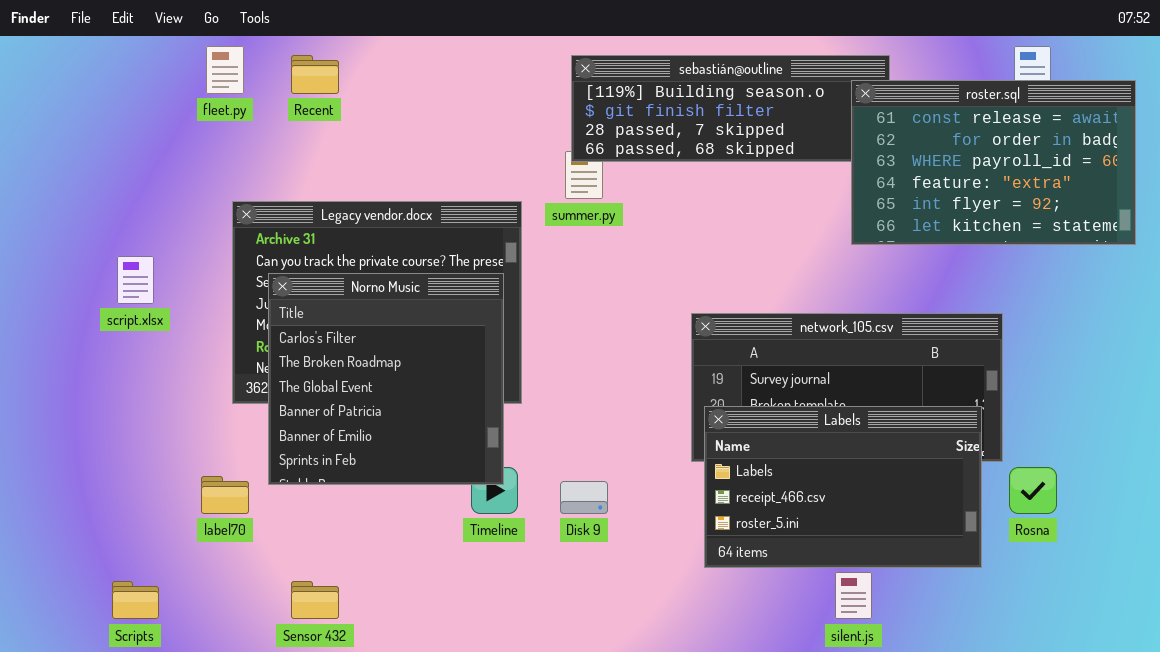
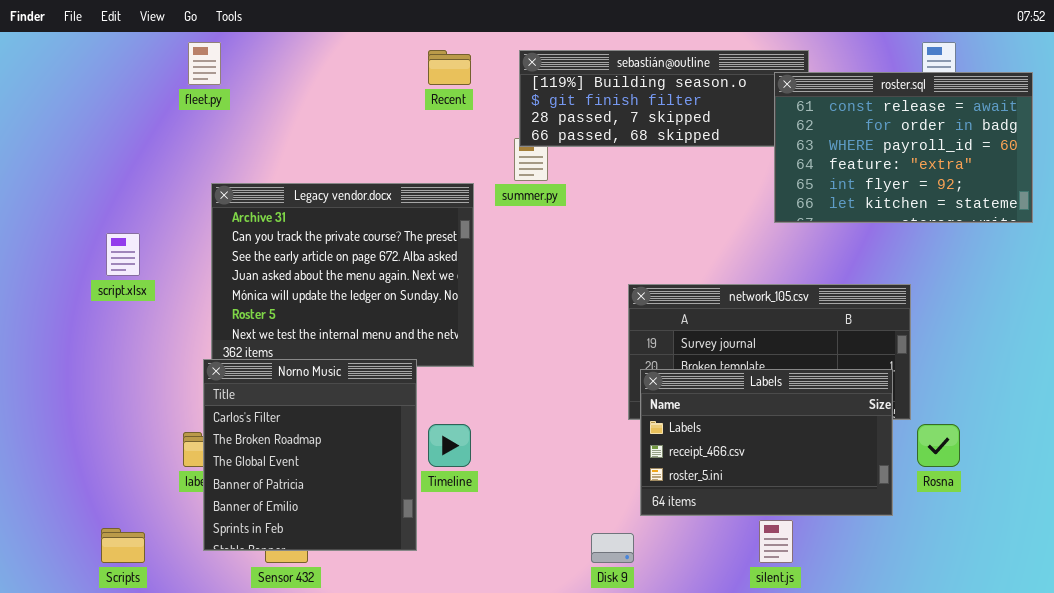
Recent: [291,55,339,94] -> [428,50,471,85], moved
Norno Music: [268,273,504,485] -> [203,359,417,551], moved
Disk 9: [560,481,608,514] -> [591,533,634,563], moved

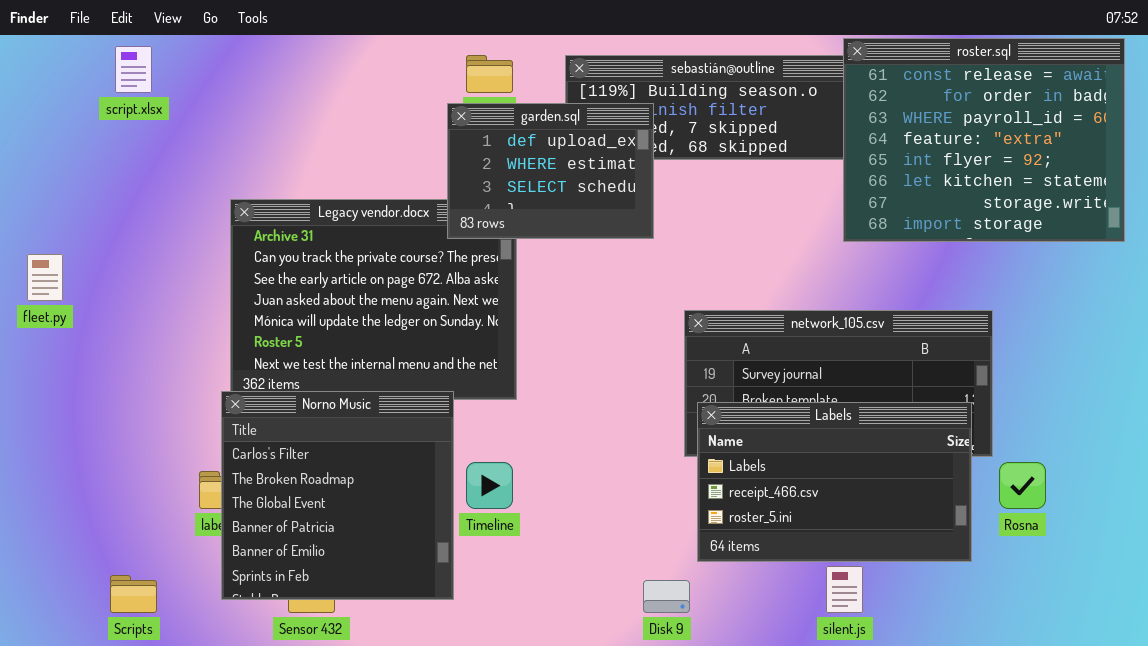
fleet.py: [188,42,221,85] -> [27,254,63,301], moved
roster.sql: [774,72,1033,223] -> [843,38,1125,242], resized
garden.sql: none -> [447,103,654,239], opened
script.xlsx: [106,233,140,276] -> [115,46,152,93], moved

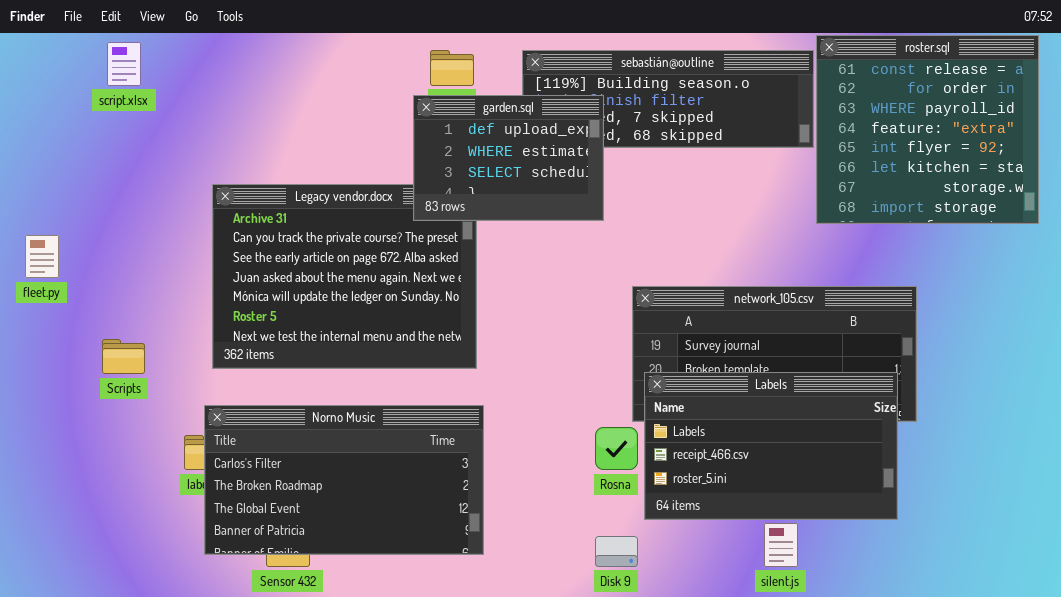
roster.sql: [843,38,1125,242] -> [816,35,1039,224], resized
Norno Music: [221,391,454,600] -> [204,405,484,555], resized
Rosna: [999,462,1046,509] -> [595,427,638,470], moved
Scripts: [110,575,157,613] -> [102,339,145,374], moved

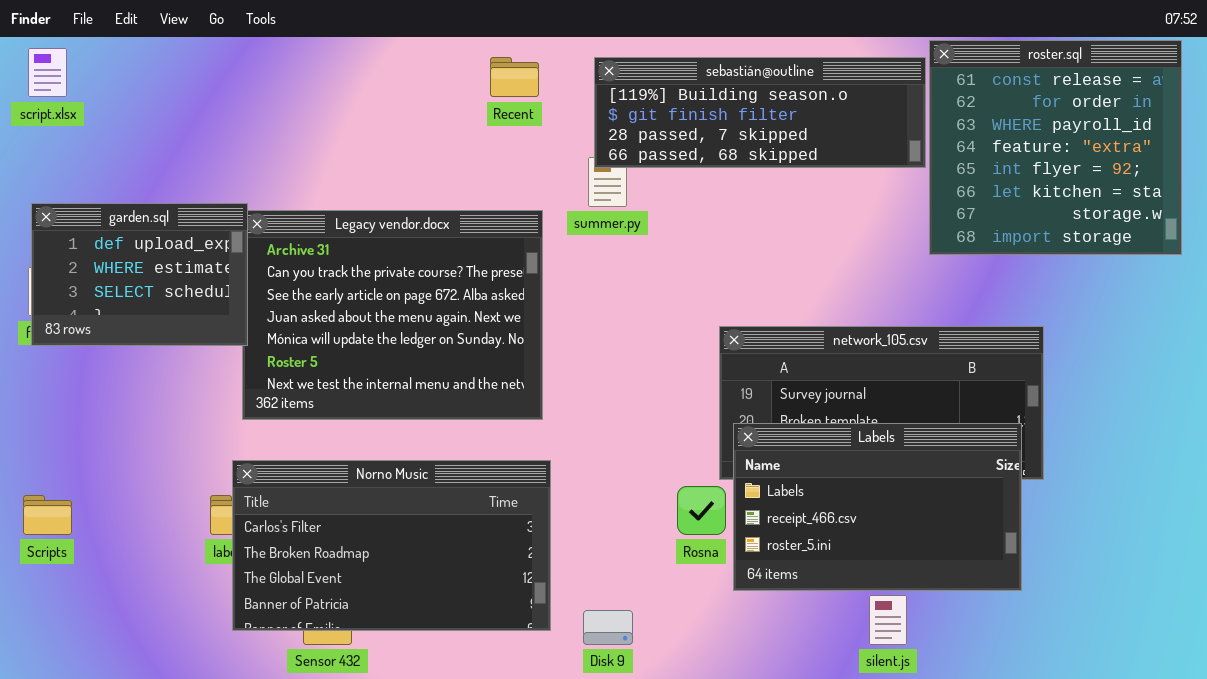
script.xlsx: [107,42,141,86] -> [28,48,67,97], moved
garden.sql: [413,95,604,221] -> [31,203,248,346], moved
Scripts: [102,339,145,374] -> [23,495,72,535], moved
Disk 9: [595,536,638,567] -> [583,610,633,645], moved

